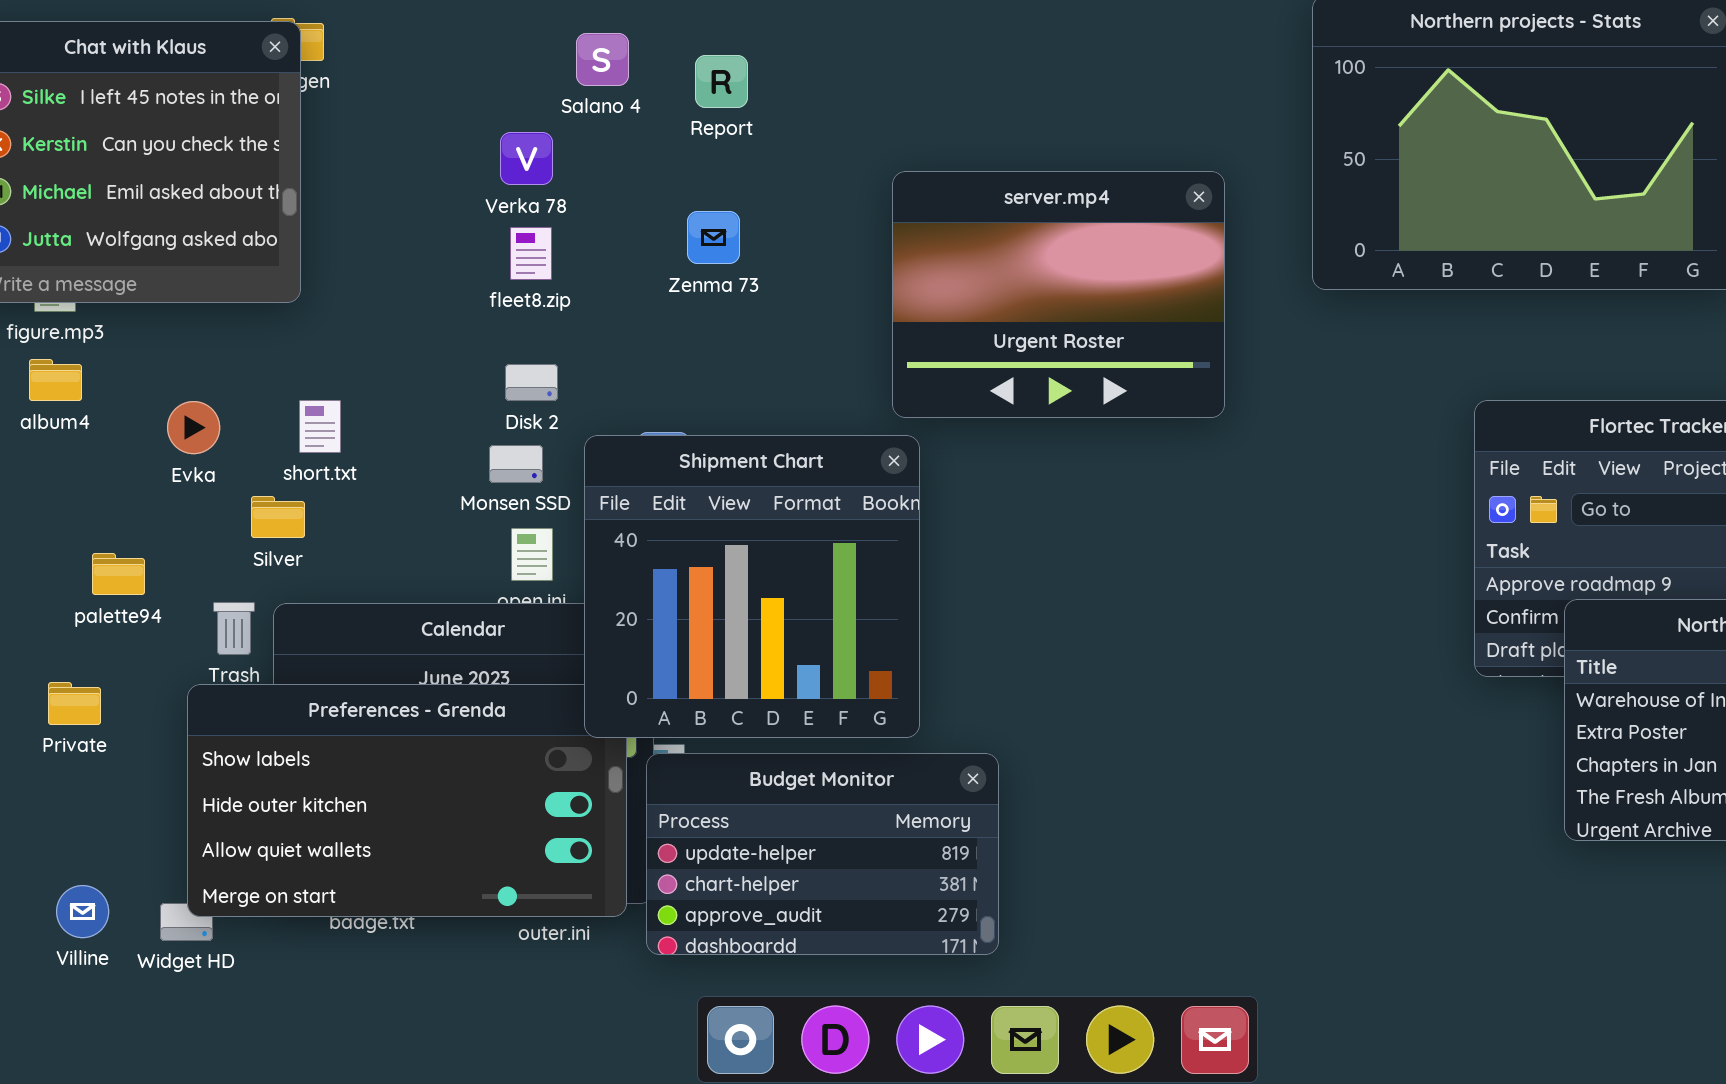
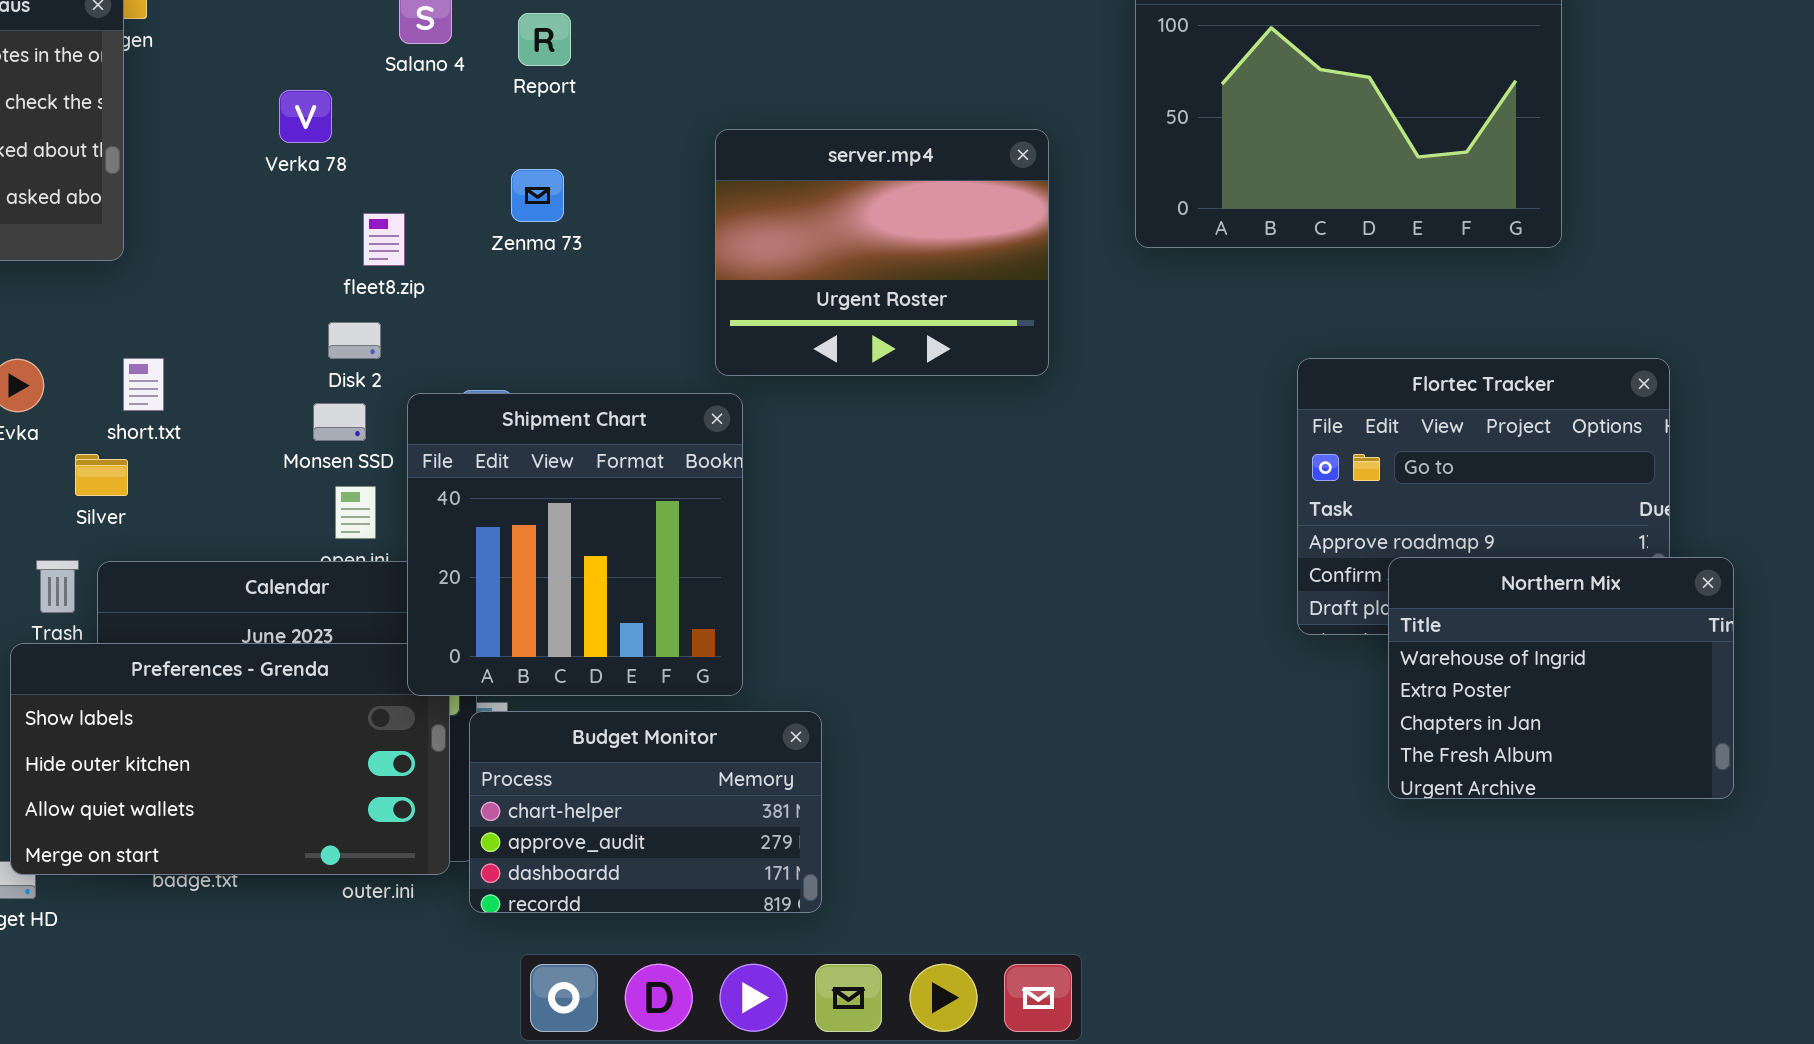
Verka 78: [500,132,553,185] -> [279,90,332,143], moved
fleet8.zip: [510,227,552,280] -> [363,213,405,266], moved
Budget Monitor: [646,753,999,955] -> [469,711,822,913], scrolled down 1 row

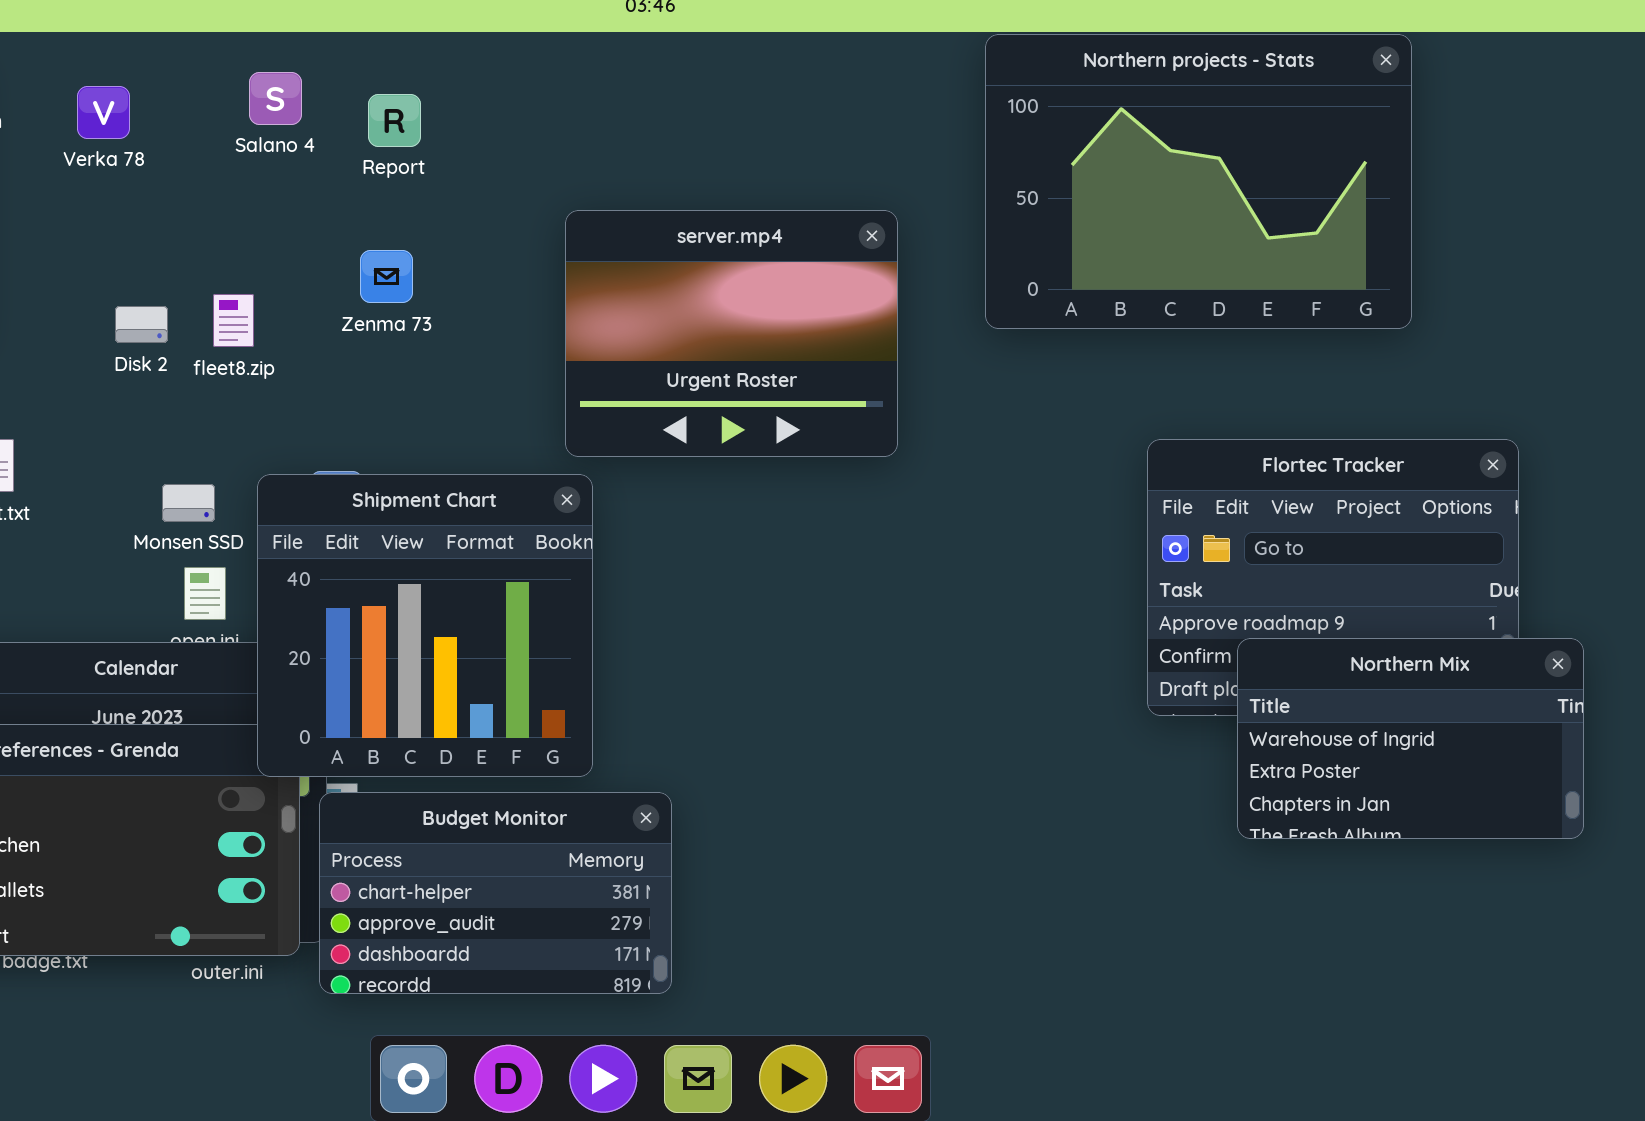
Verka 78: [279,90,332,143] -> [77,86,130,139], moved
Disk 2: [328,322,381,359] -> [115,306,168,343], moved
Northern Mix: [1388,557,1734,799] -> [1237,638,1584,839], resized

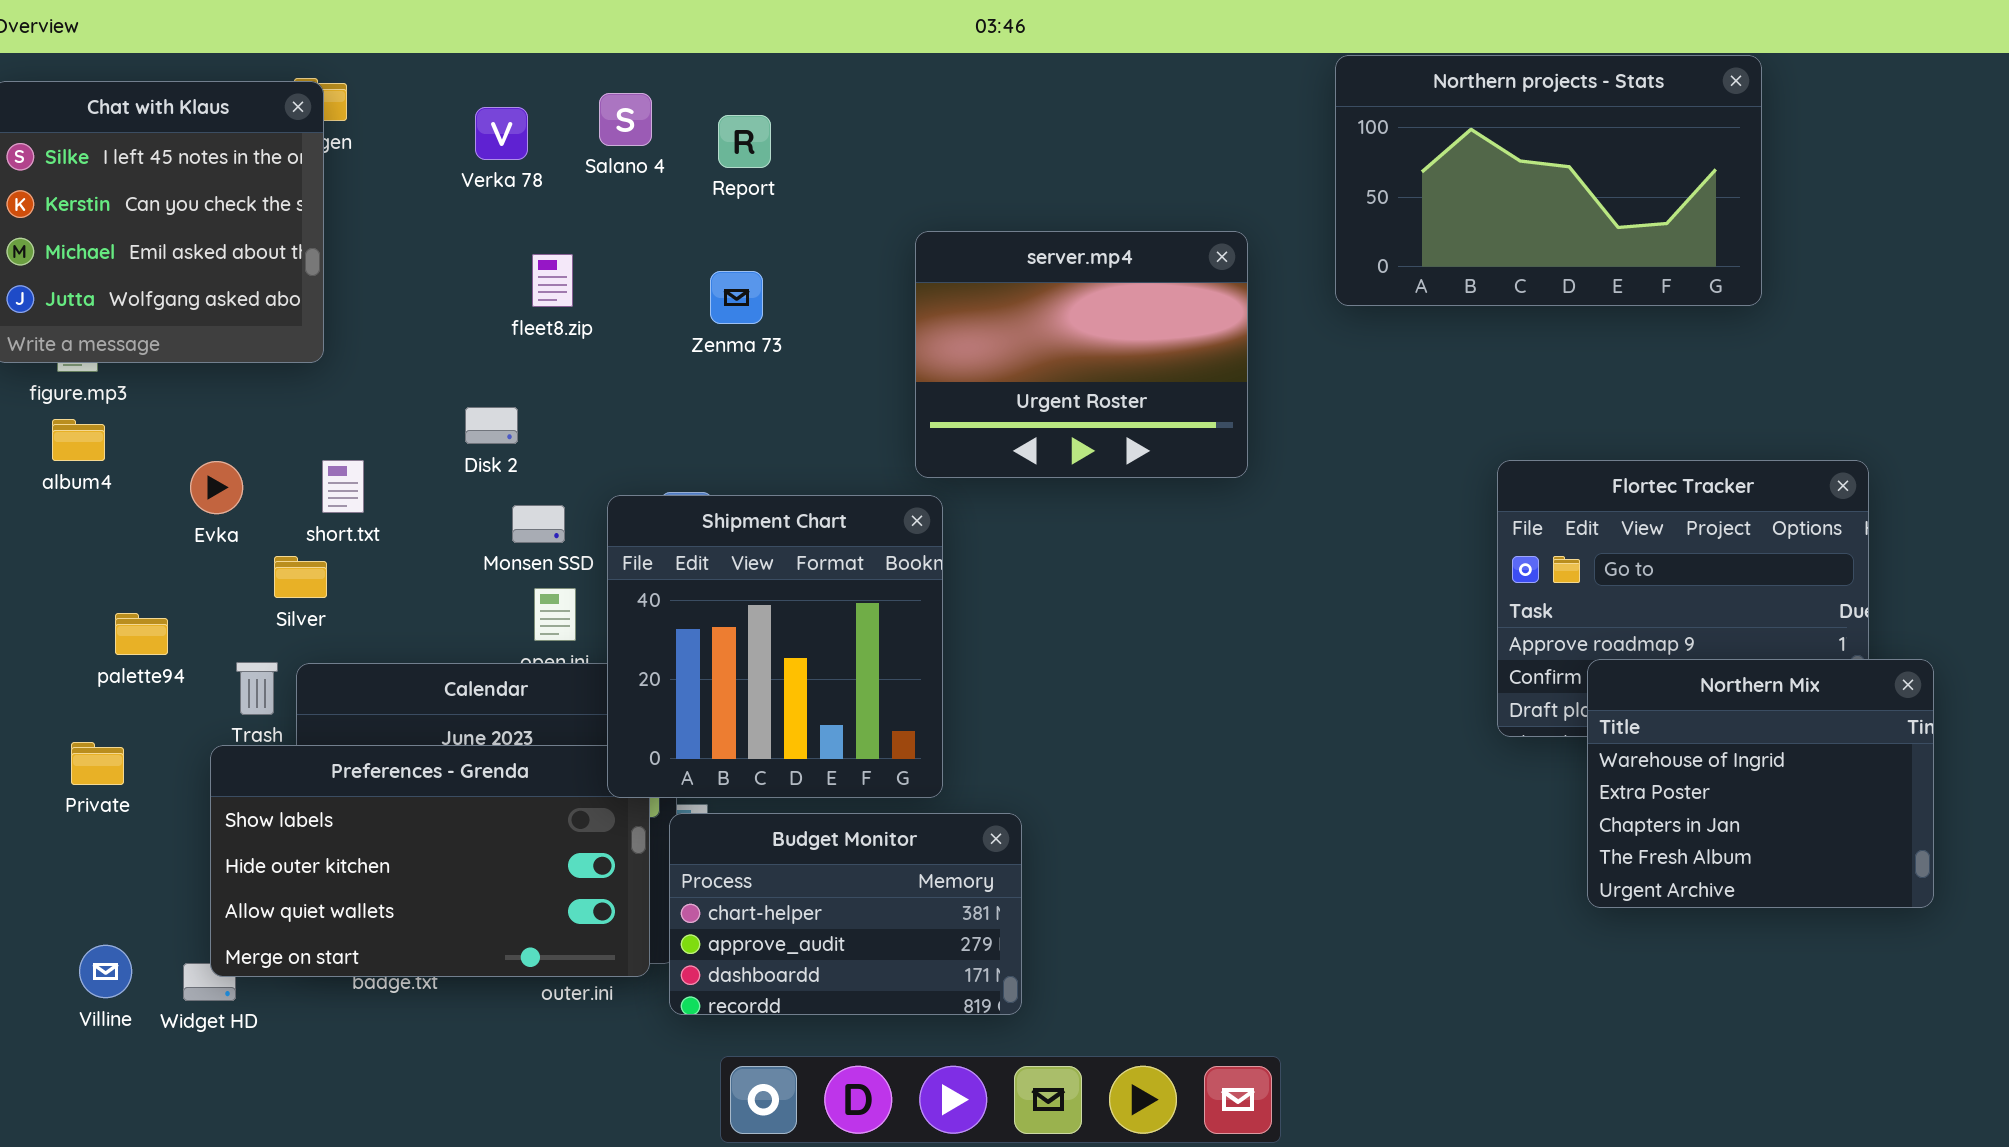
Northern projects - Stats: [985,34,1412,329] -> [1335,55,1762,306], resized
Verka 78: [77,86,130,139] -> [475,107,528,160], moved
fleet8.zip: [213,294,254,347] -> [532,254,573,307], moved
Disk 2: [115,306,168,343] -> [465,407,518,444], moved
Northern Mix: [1237,638,1584,839] -> [1587,659,1934,908], resized

